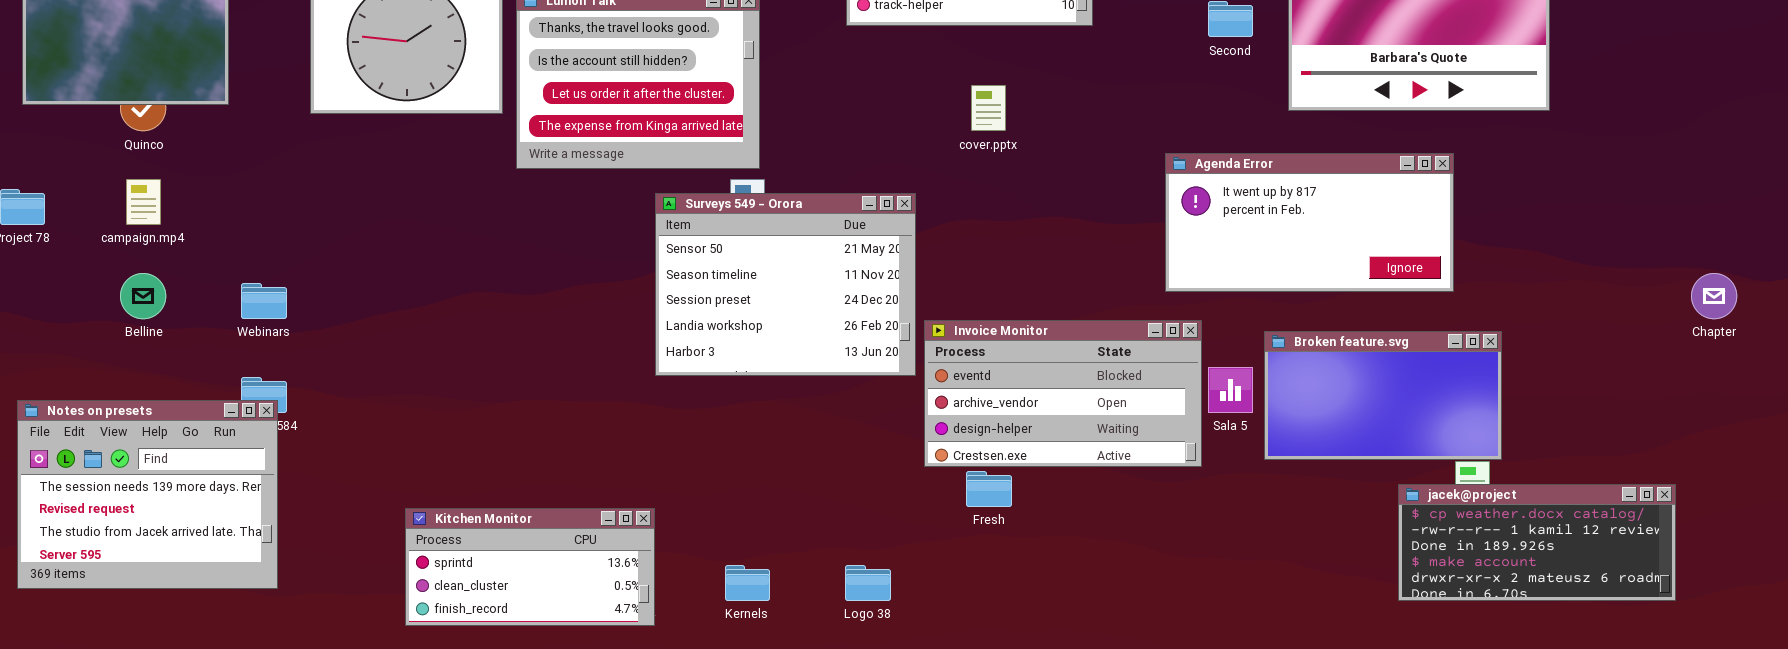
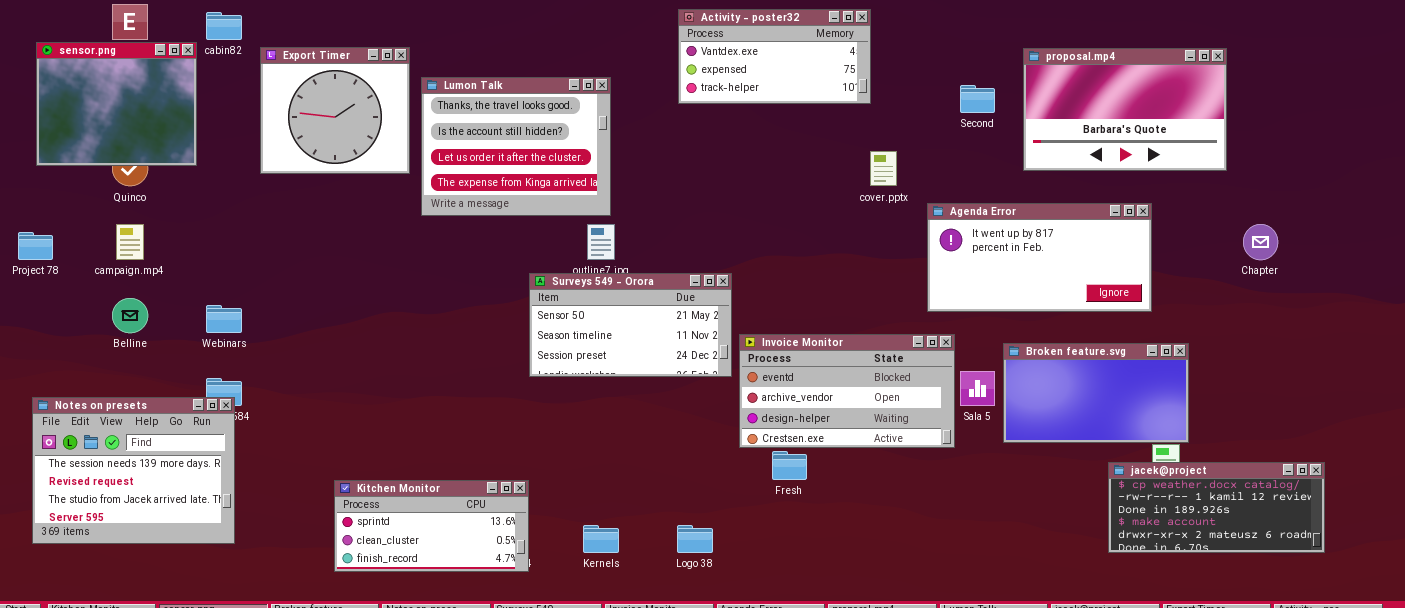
cover.pptx: [971,85,1006,131] -> [870,151,897,186], moved
Surveys 549 - Orora: [655,193,916,376] -> [529,273,732,377], resized
Chapter: [1691,273,1737,319] -> [1243,224,1278,260], moved

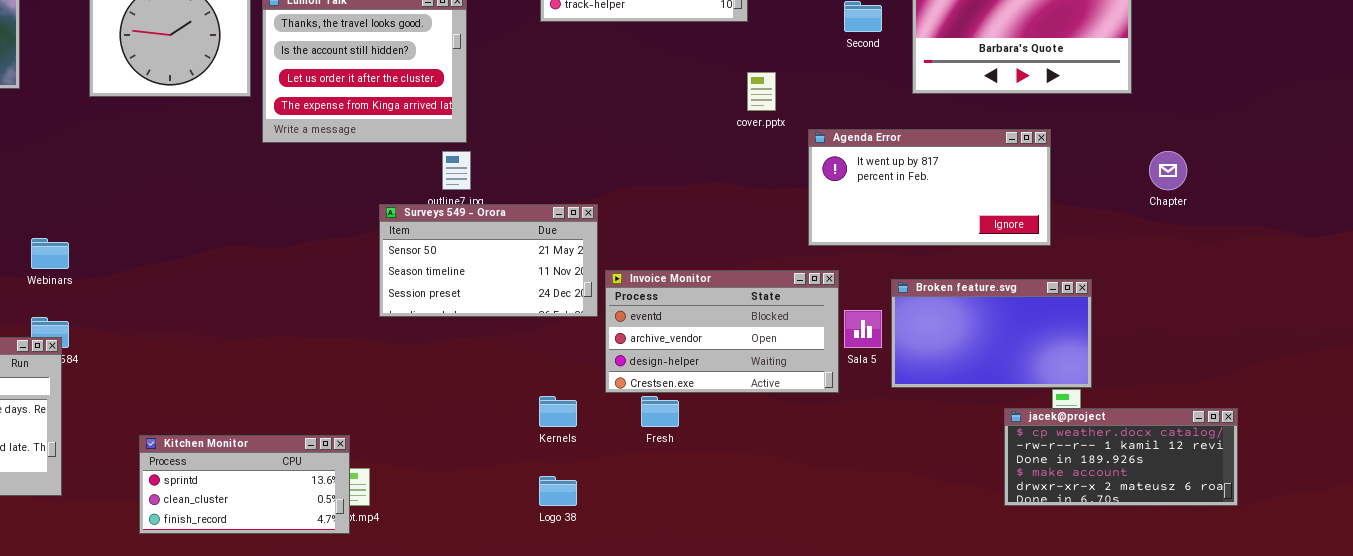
Kitchen Monitor: [334,480,529,572] -> [139,435,350,534], moved
Kernels: [583,525,619,553] -> [539,396,577,427], moved

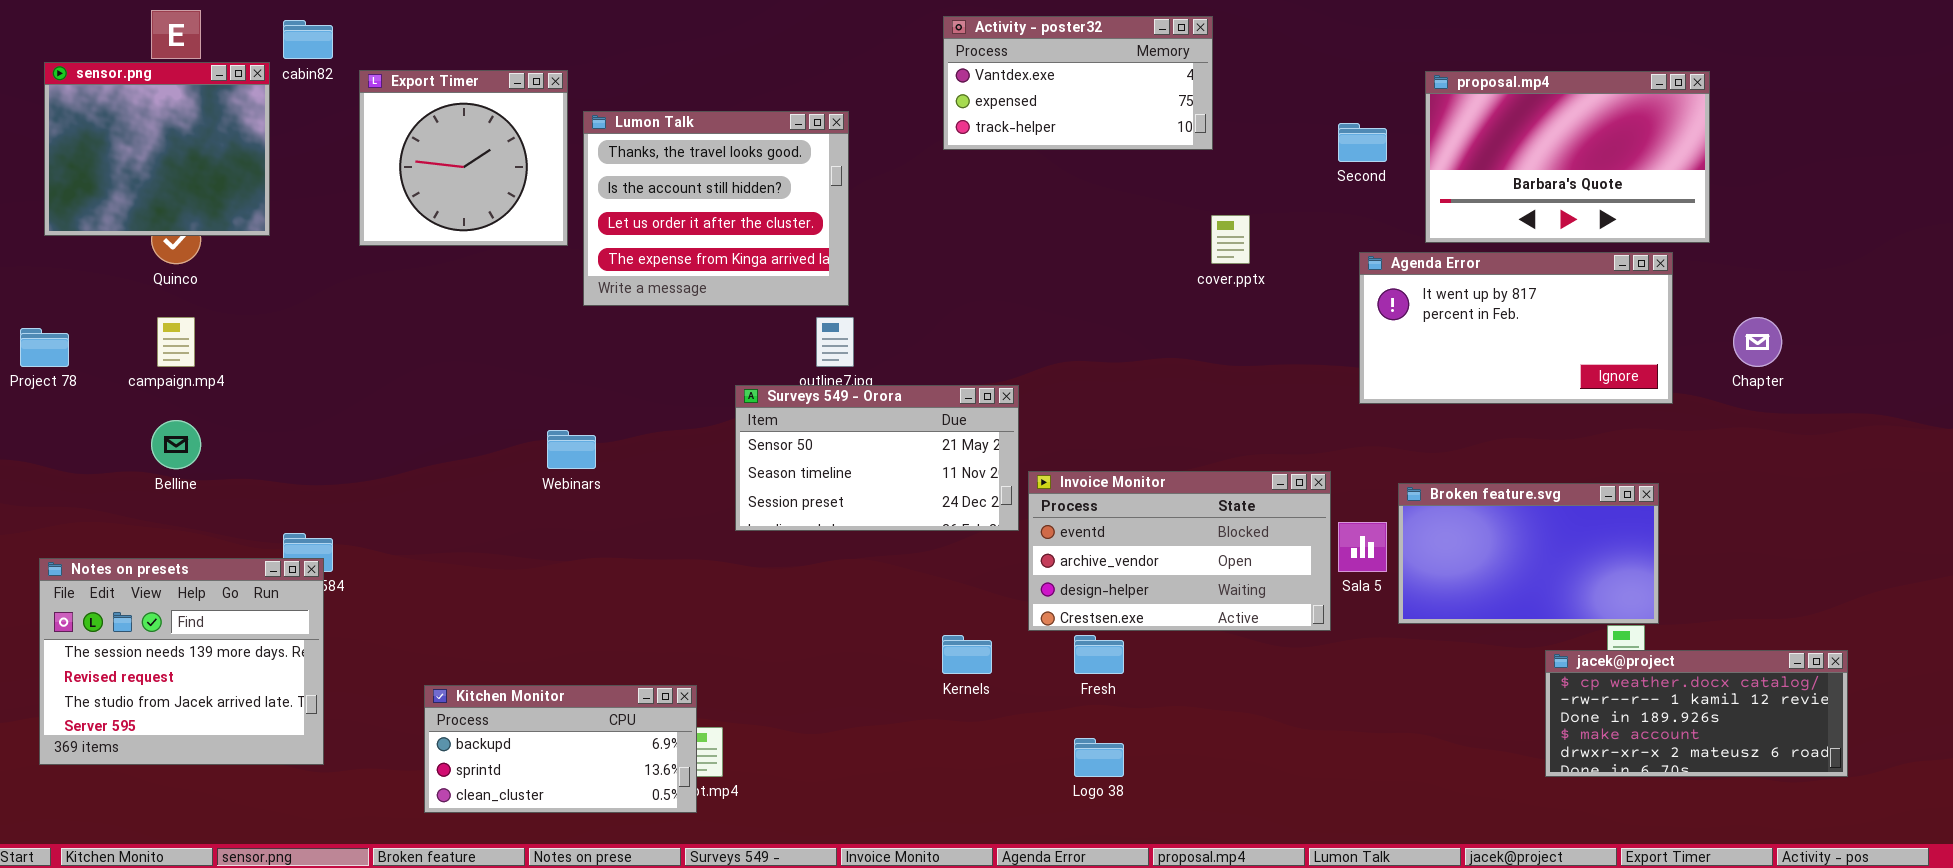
Agenda Error: [808,129,1051,246] -> [1359,252,1673,404], moved
Webinars: [31,238,69,269] -> [547,430,596,469], moved
Kitchen Monitor: [139,435,350,534] -> [424,685,697,813], scrolled up 1 row
Logo 38: [539,476,577,506] -> [1074,738,1124,777], moved

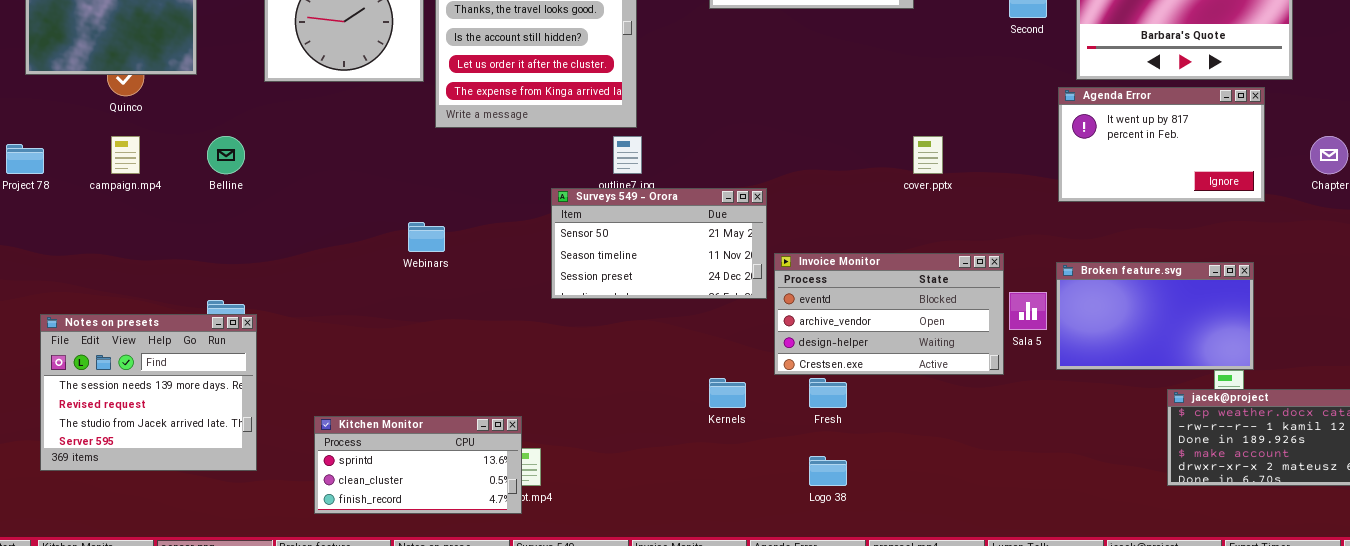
cover.pptx: [1211,215,1250,264] -> [913,136,943,174], moved
Agenda Error: [1359,252,1673,404] -> [1058,87,1265,202], resized
Belline: [151,420,201,469] -> [207,136,245,174], moved
Notes on presets: [39,558,324,765] -> [40,314,257,471], moved
Kitchen Monitor: [424,685,697,813] -> [314,416,522,514], scrolled down 1 row

